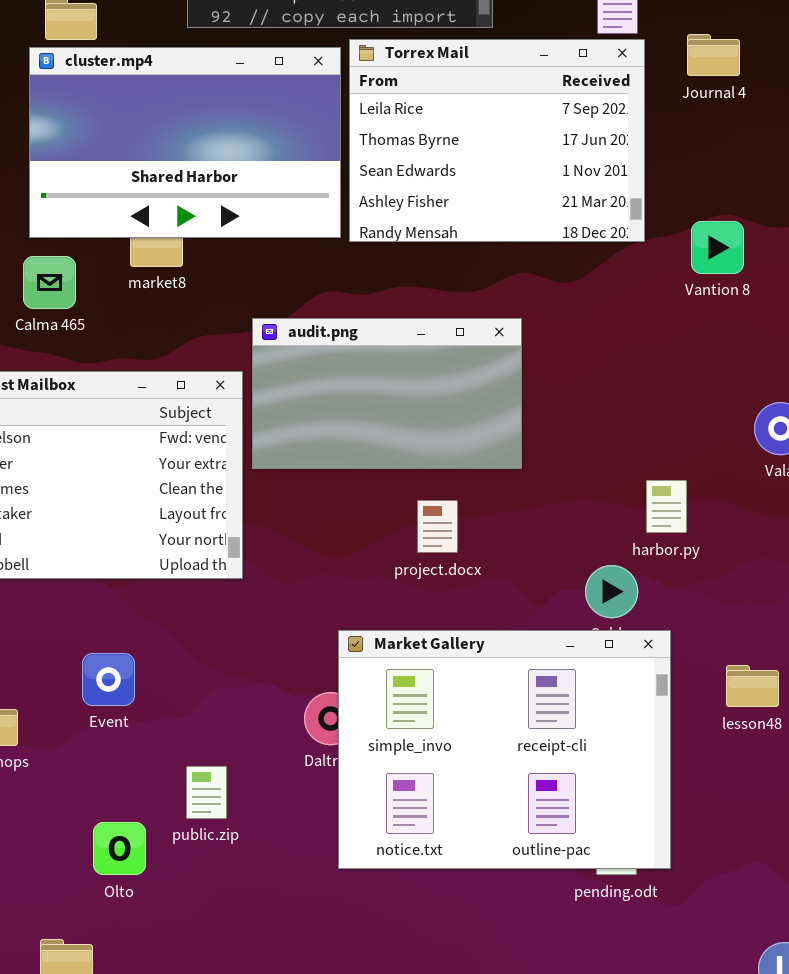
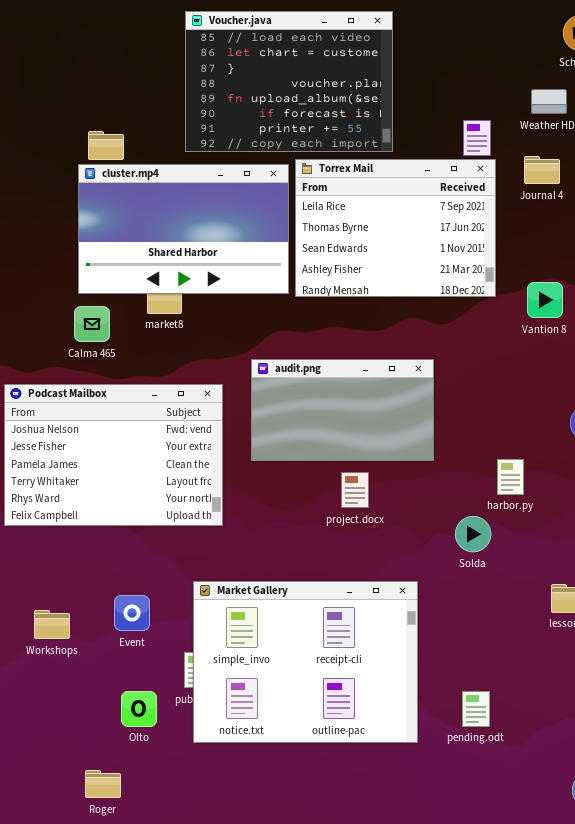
audit.png: [252,318,522,469] -> [251,359,434,461], moved
Market Gallery: [338,630,671,869] -> [193,581,418,743], moved
Event: [82,653,135,706] -> [114,595,150,631], moved

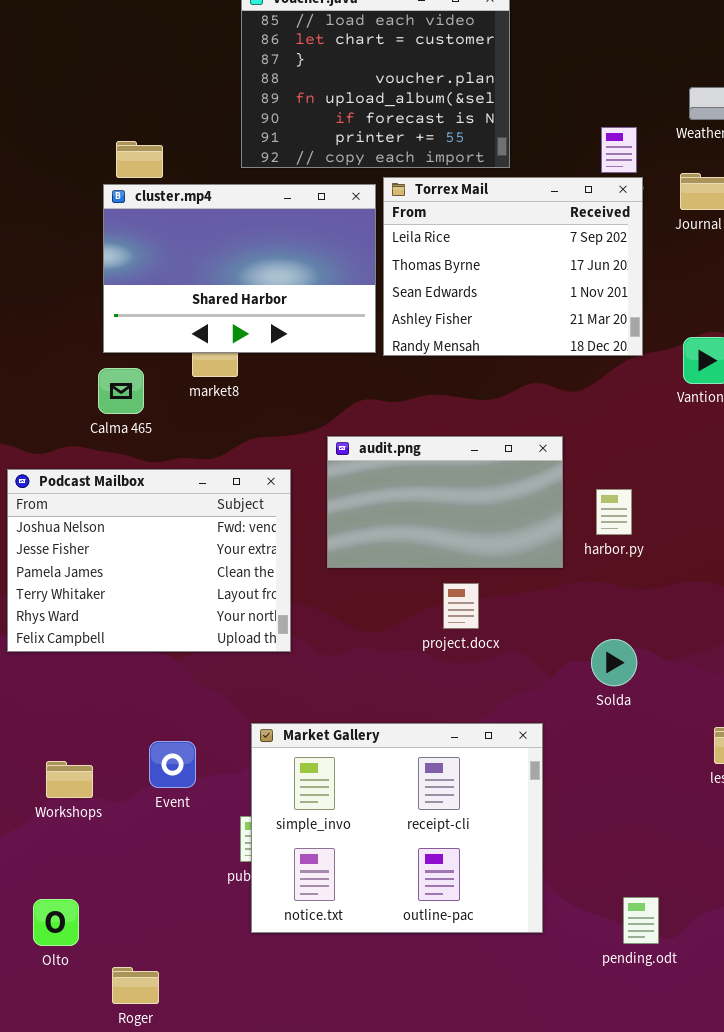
harbor.py: [497,459,524,495] -> [596,489,632,535], moved
Olto: [121,691,157,727] -> [33,899,79,946], moved
pending.odt: [462,691,490,727] -> [623,897,659,944], moved

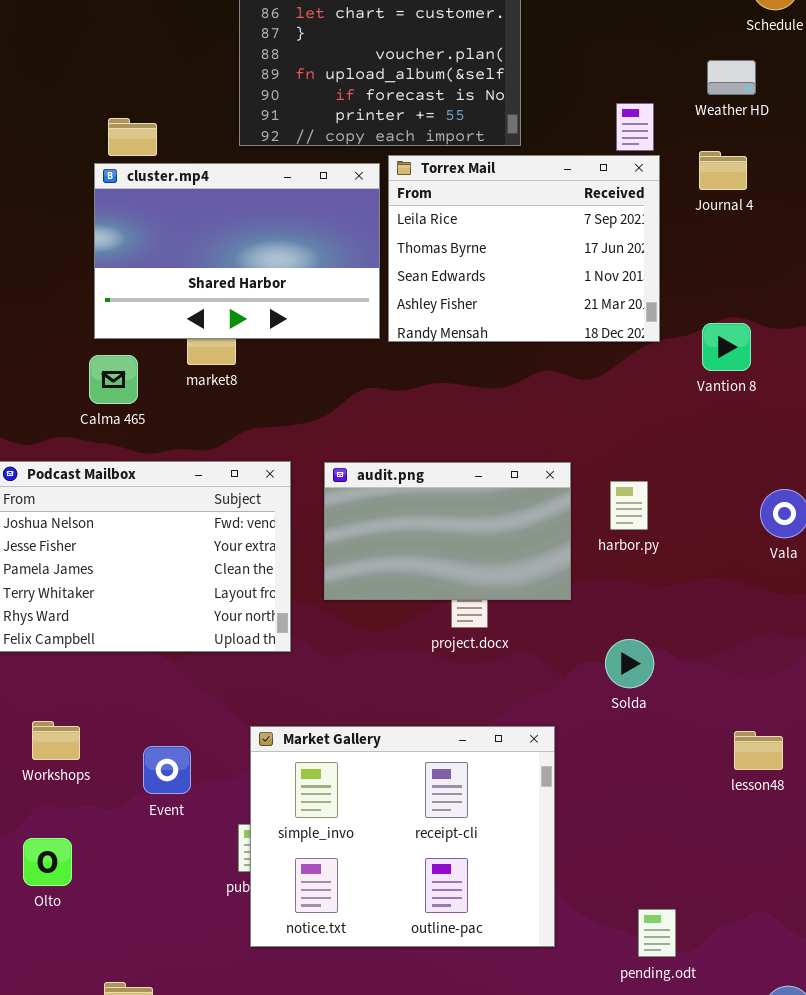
audit.png: [327,436,563,568] -> [324,462,571,600], moved
Workshops: [46,761,93,798] -> [32,721,80,760], moved
Olto: [33,899,79,946] -> [23,838,72,886], moved

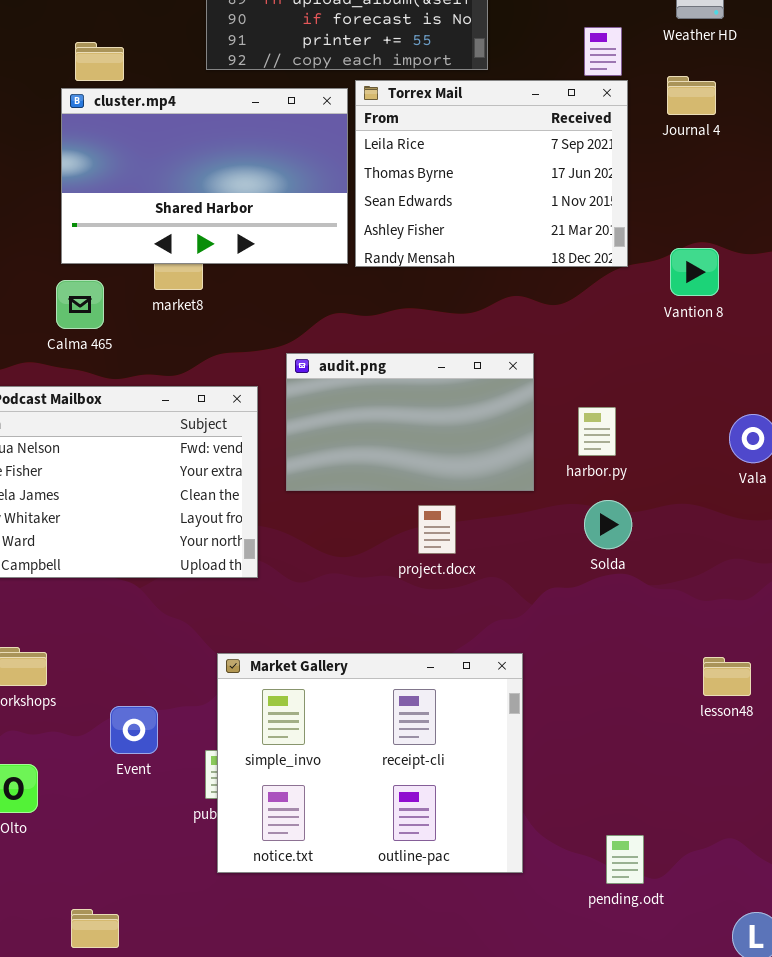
audit.png: [324,462,571,600] -> [286,353,534,491], moved
Solda: [605,639,654,688] -> [584,500,632,549], moved
Event: [143,746,191,794] -> [110,706,158,754], moved

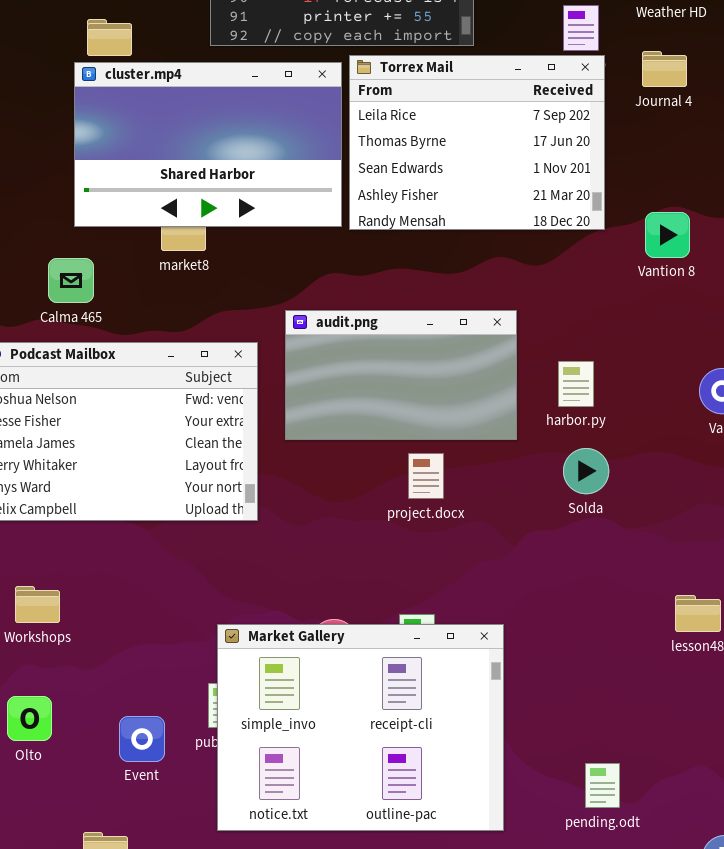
Calma 465: [56,280,104,329] -> [48,258,94,303], moved
Market Gallery: [217,653,523,873] -> [217,624,504,831], moved
Event: [110,706,158,754] -> [119,716,165,762], moved

